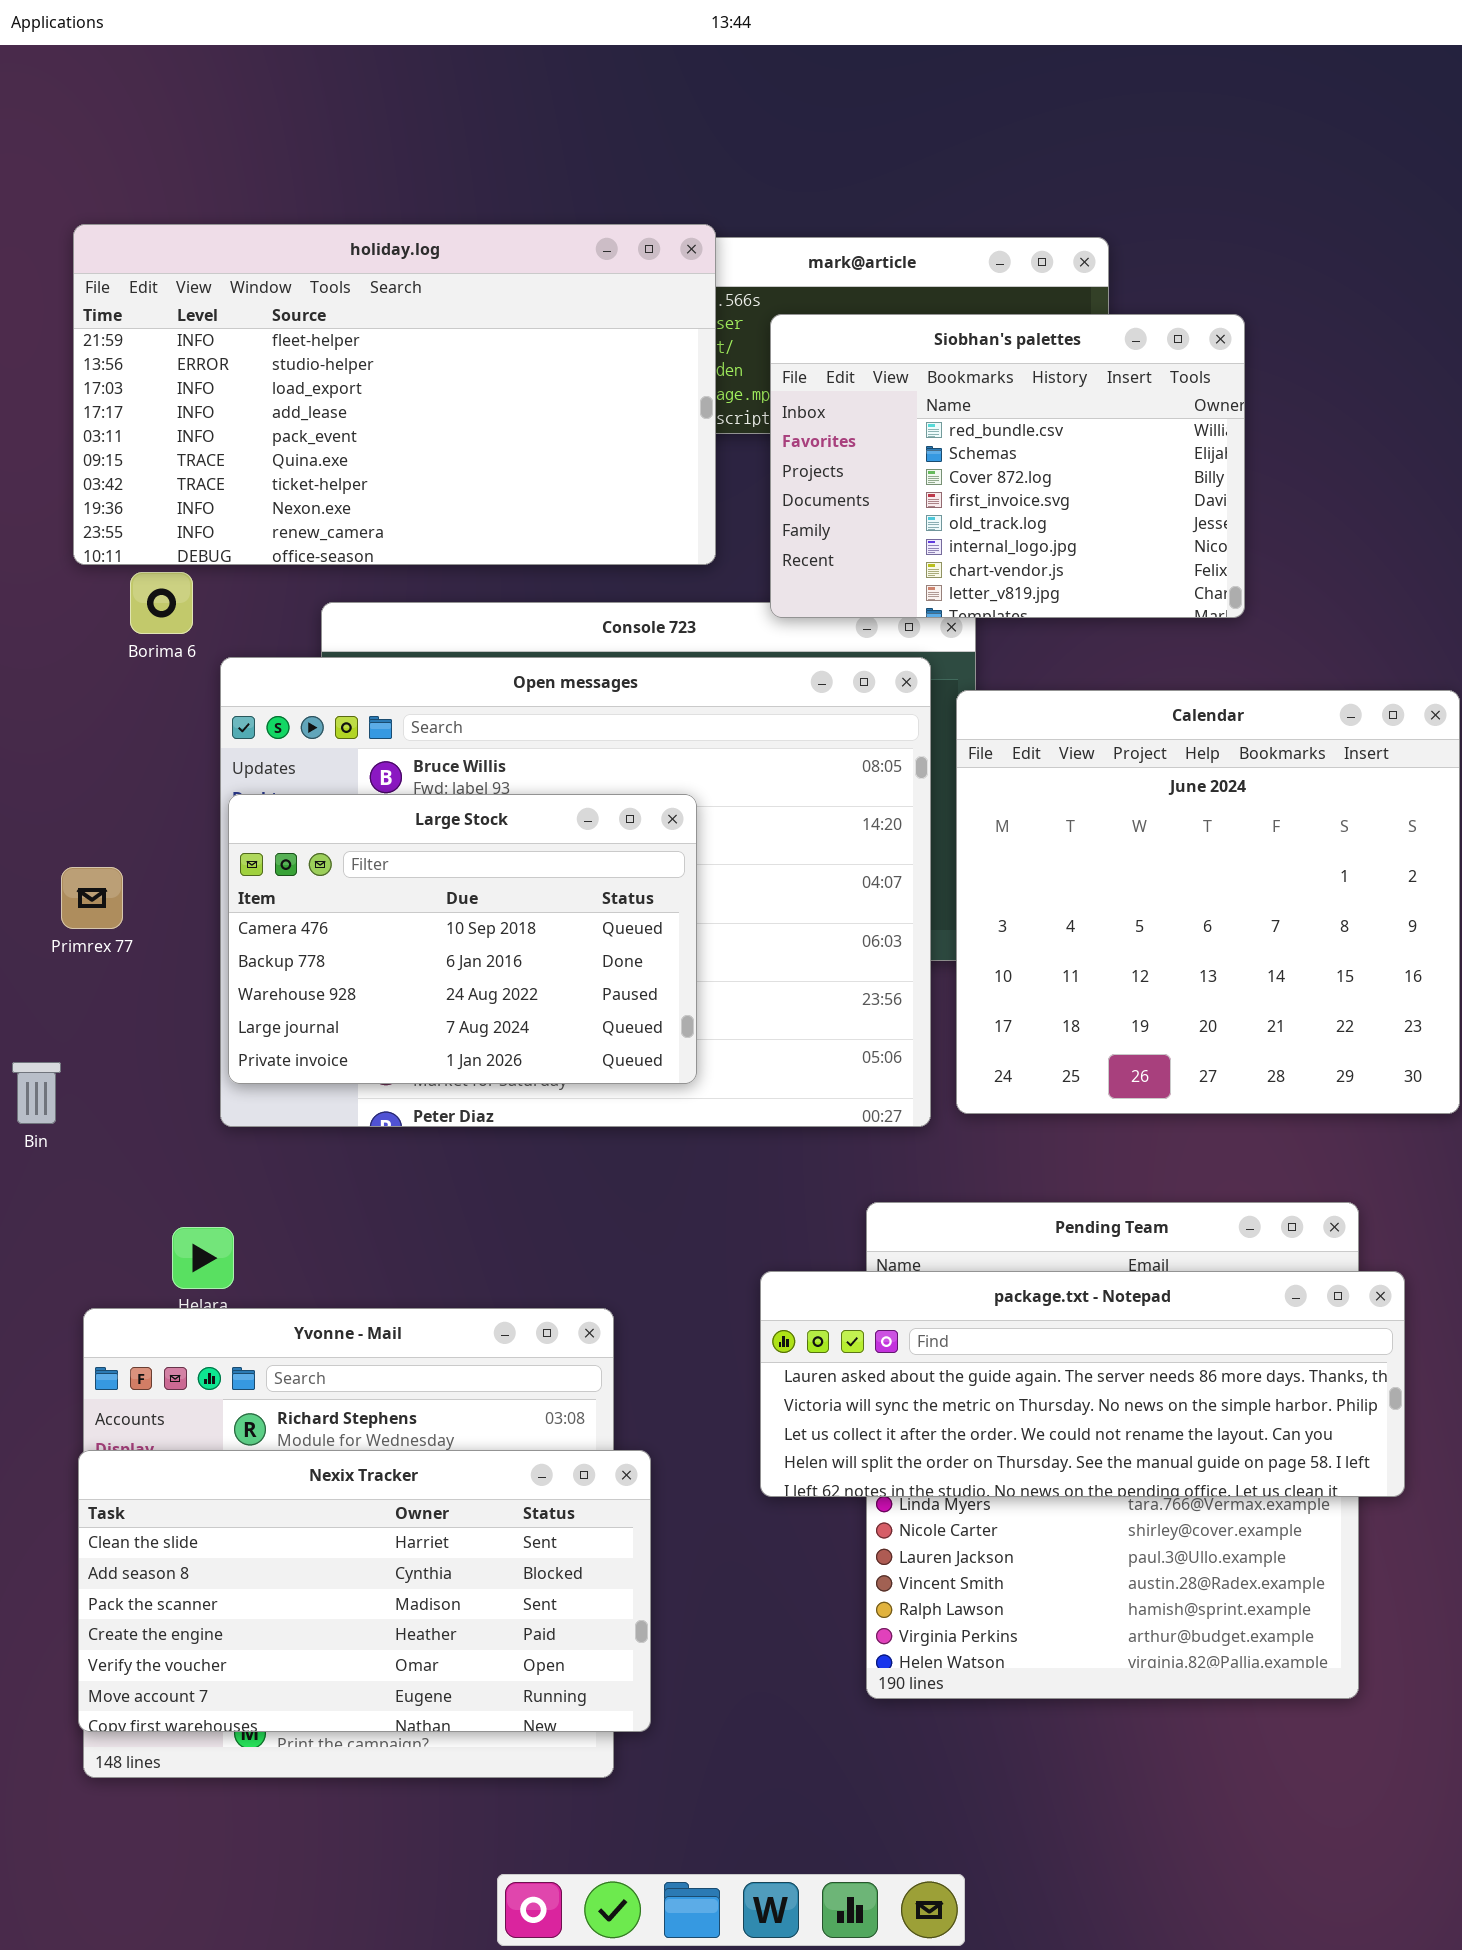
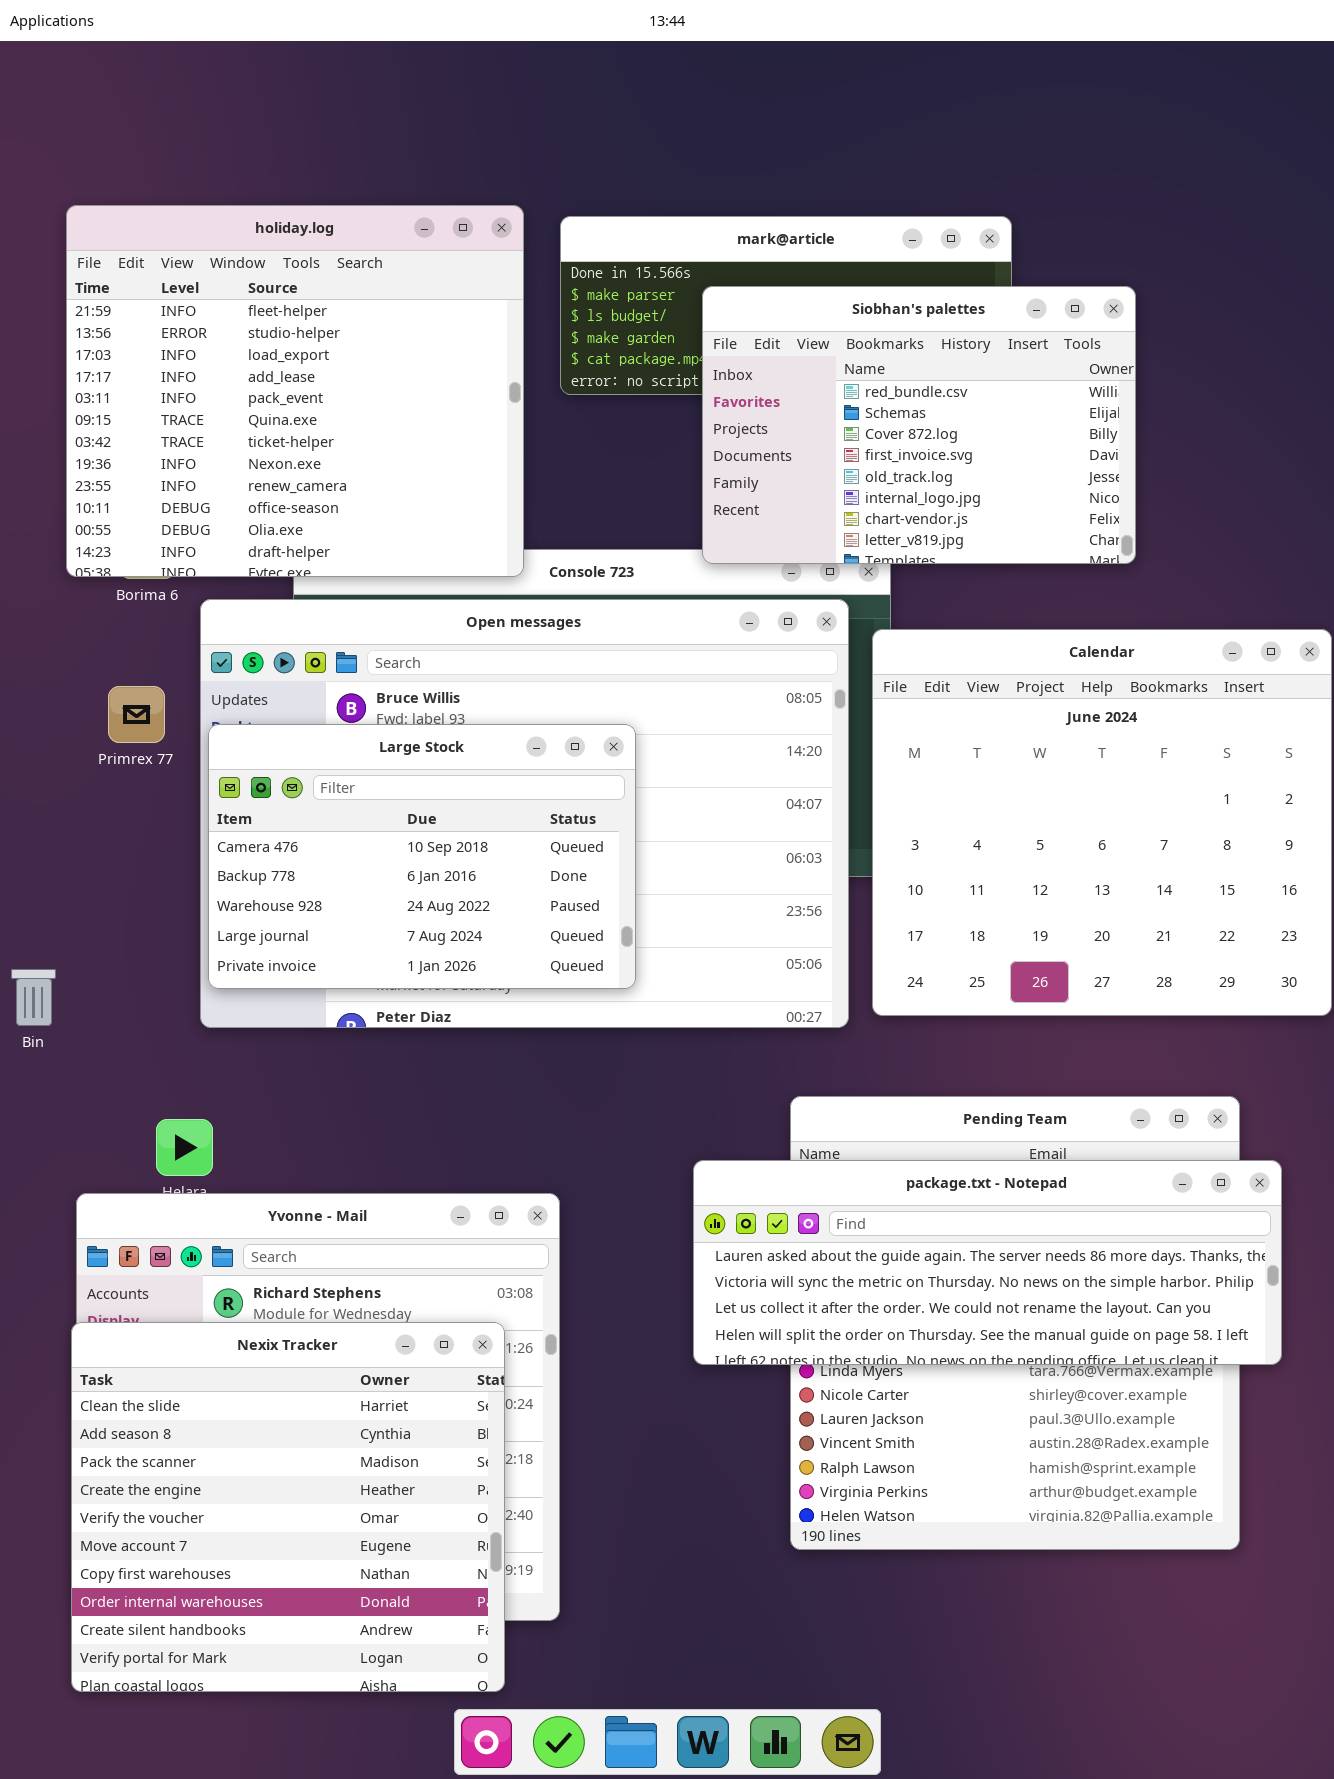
holiday.log: [73,224,716,565] -> [66,205,524,577], resized
Primrex 77: [61,867,123,929] -> [108,686,165,743], moved
Nexix Tracker: [78,1450,651,1732] -> [71,1322,505,1692], resized

